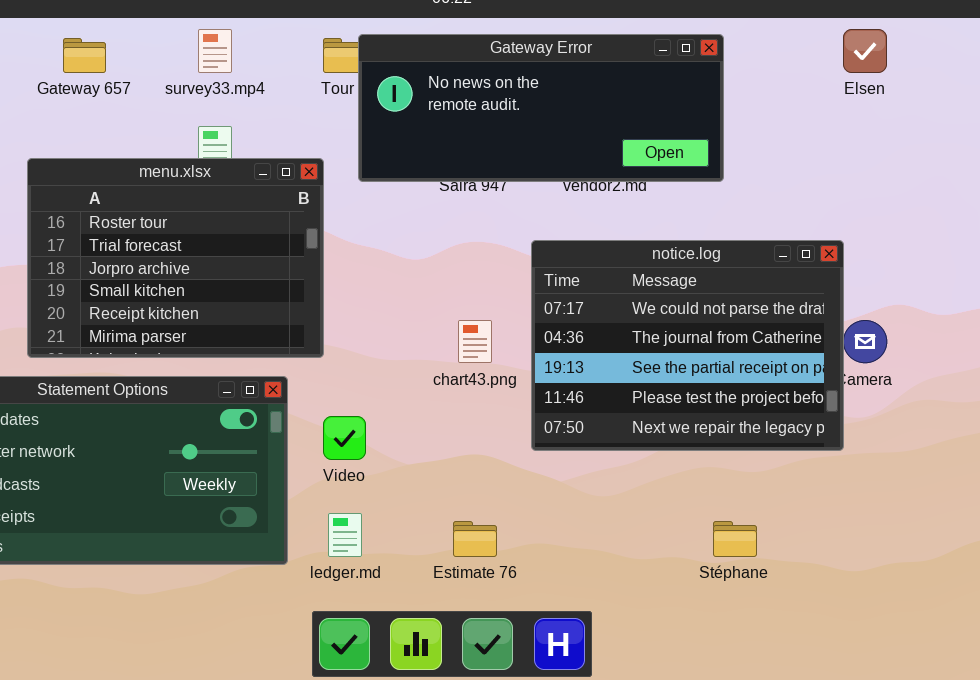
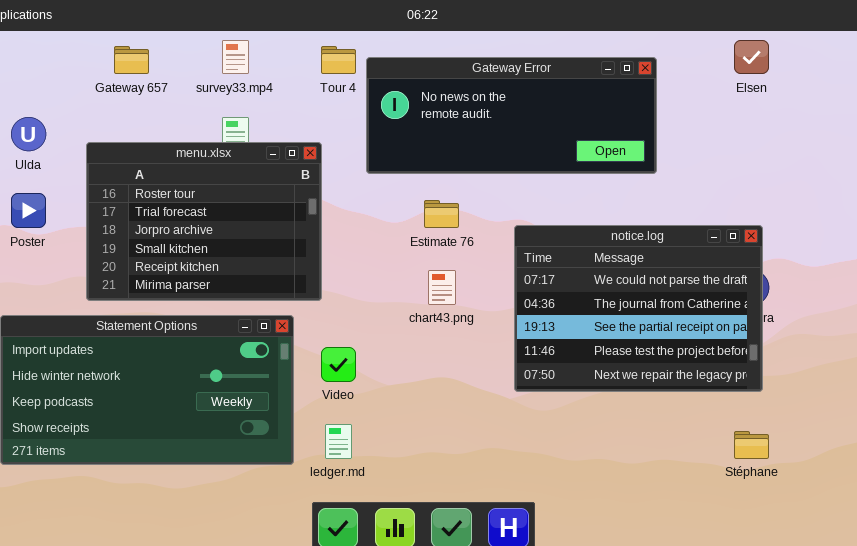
Gateway Error: [358,34,724,182] -> [366,57,657,174], moved
notice.log: [531,240,844,451] -> [514,225,763,392], moved
Estimate 76: [453,521,497,557] -> [424,200,459,228], moved
Stéphane: [713,521,757,557] -> [734,431,769,459], moved

